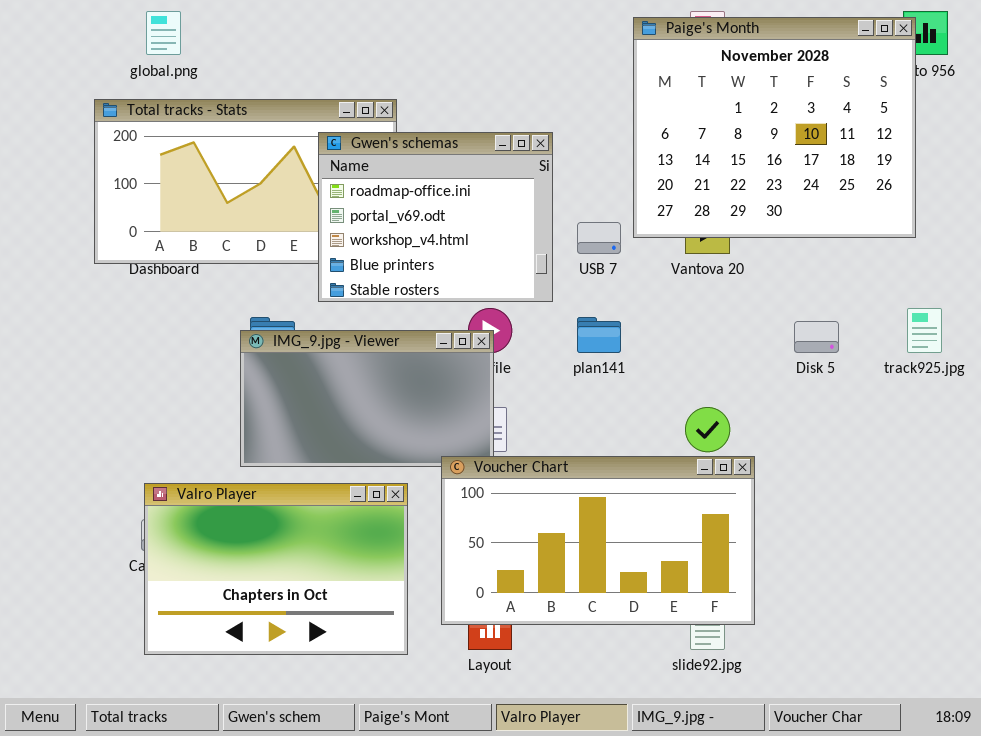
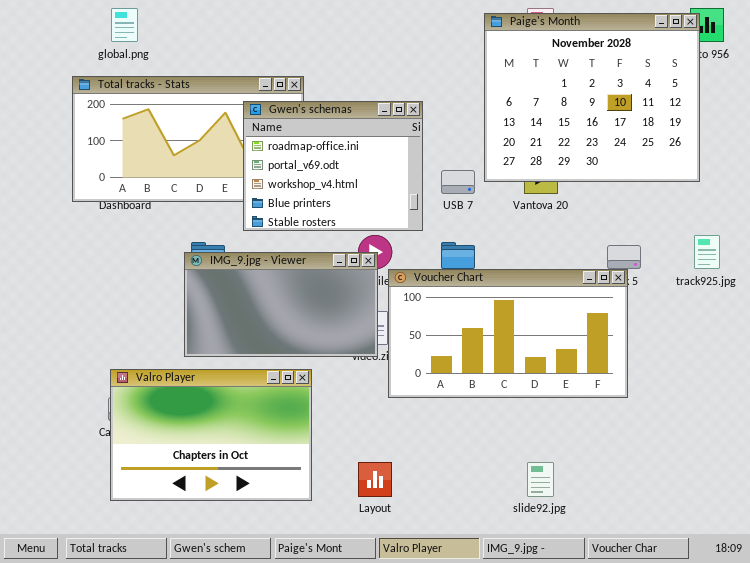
Voucher Chart: [441,456,755,625] -> [388,269,628,398], moved

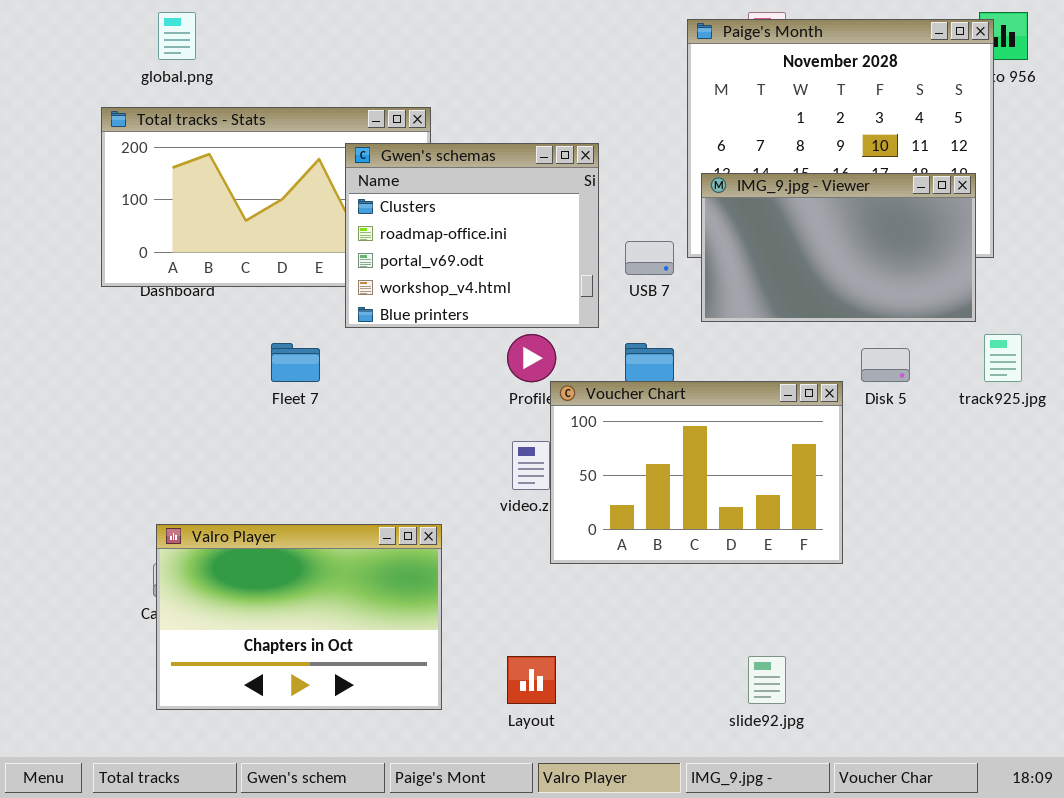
Gwen's schemas: [243,101,423,231] -> [345,143,599,328], scrolled up 1 row
IMG_9.jpg - Viewer: [184,252,378,357] -> [701,173,976,322], moved
Voucher Chart: [388,269,628,398] -> [550,381,843,564], resized

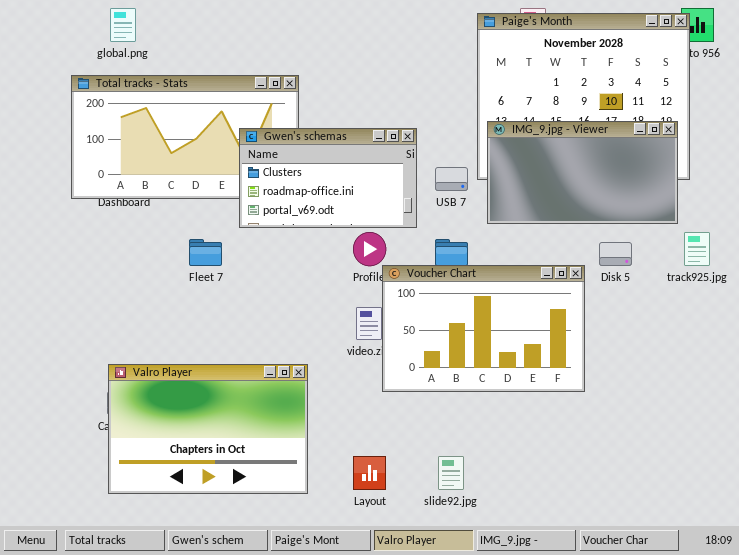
Gwen's schemas: [345,143,599,328] -> [239,128,417,228], resized
slide92.jpg: [748,656,786,704] -> [438,456,464,490], moved

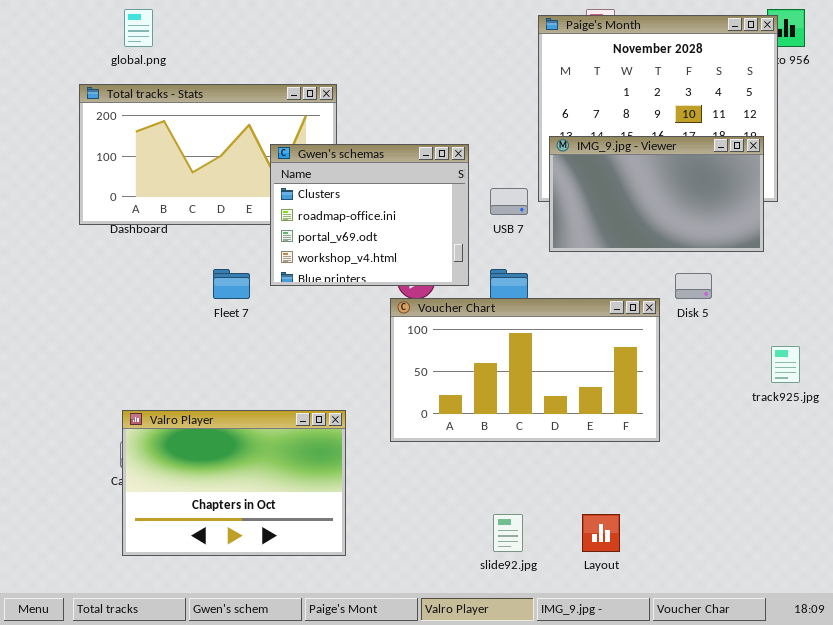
Gwen's schemas: [239,128,417,228] -> [270,144,469,286], resized
track925.jpg: [684,232,710,266] -> [771,346,800,383], moved
Voucher Chart: [382,265,585,392] -> [390,298,660,442], resized
Layout: [353,456,386,490] -> [582,514,620,552], moved

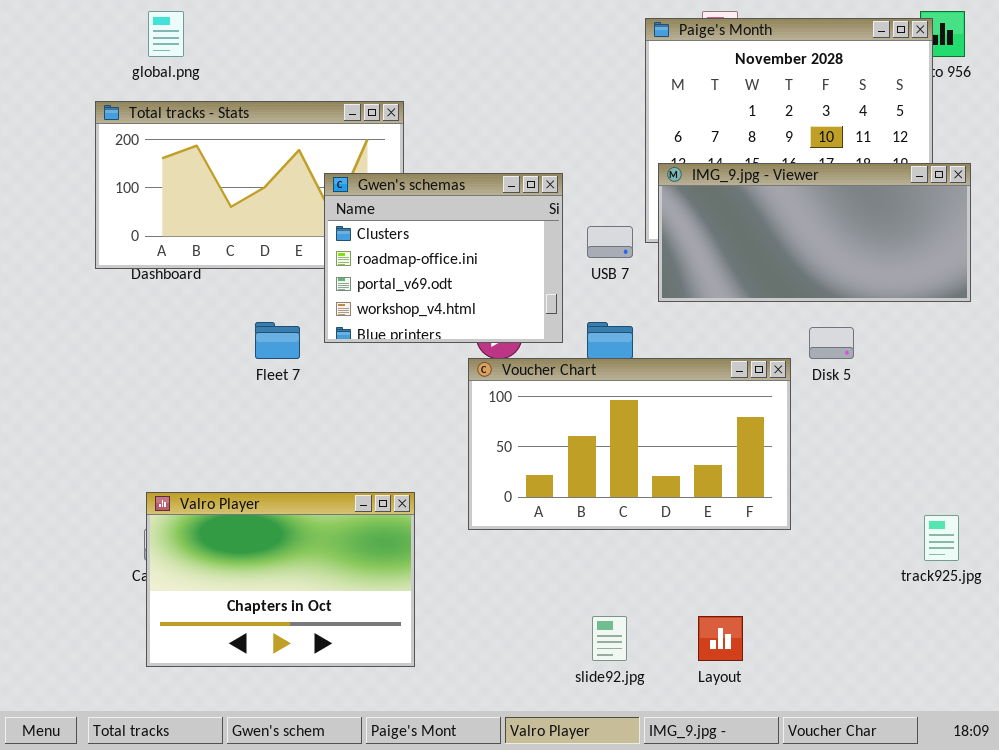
IMG_9.jpg - Viewer: [549,136,764,252] -> [658,163,971,302], resized
track925.jpg: [771,346,800,383] -> [924,515,959,561], moved

